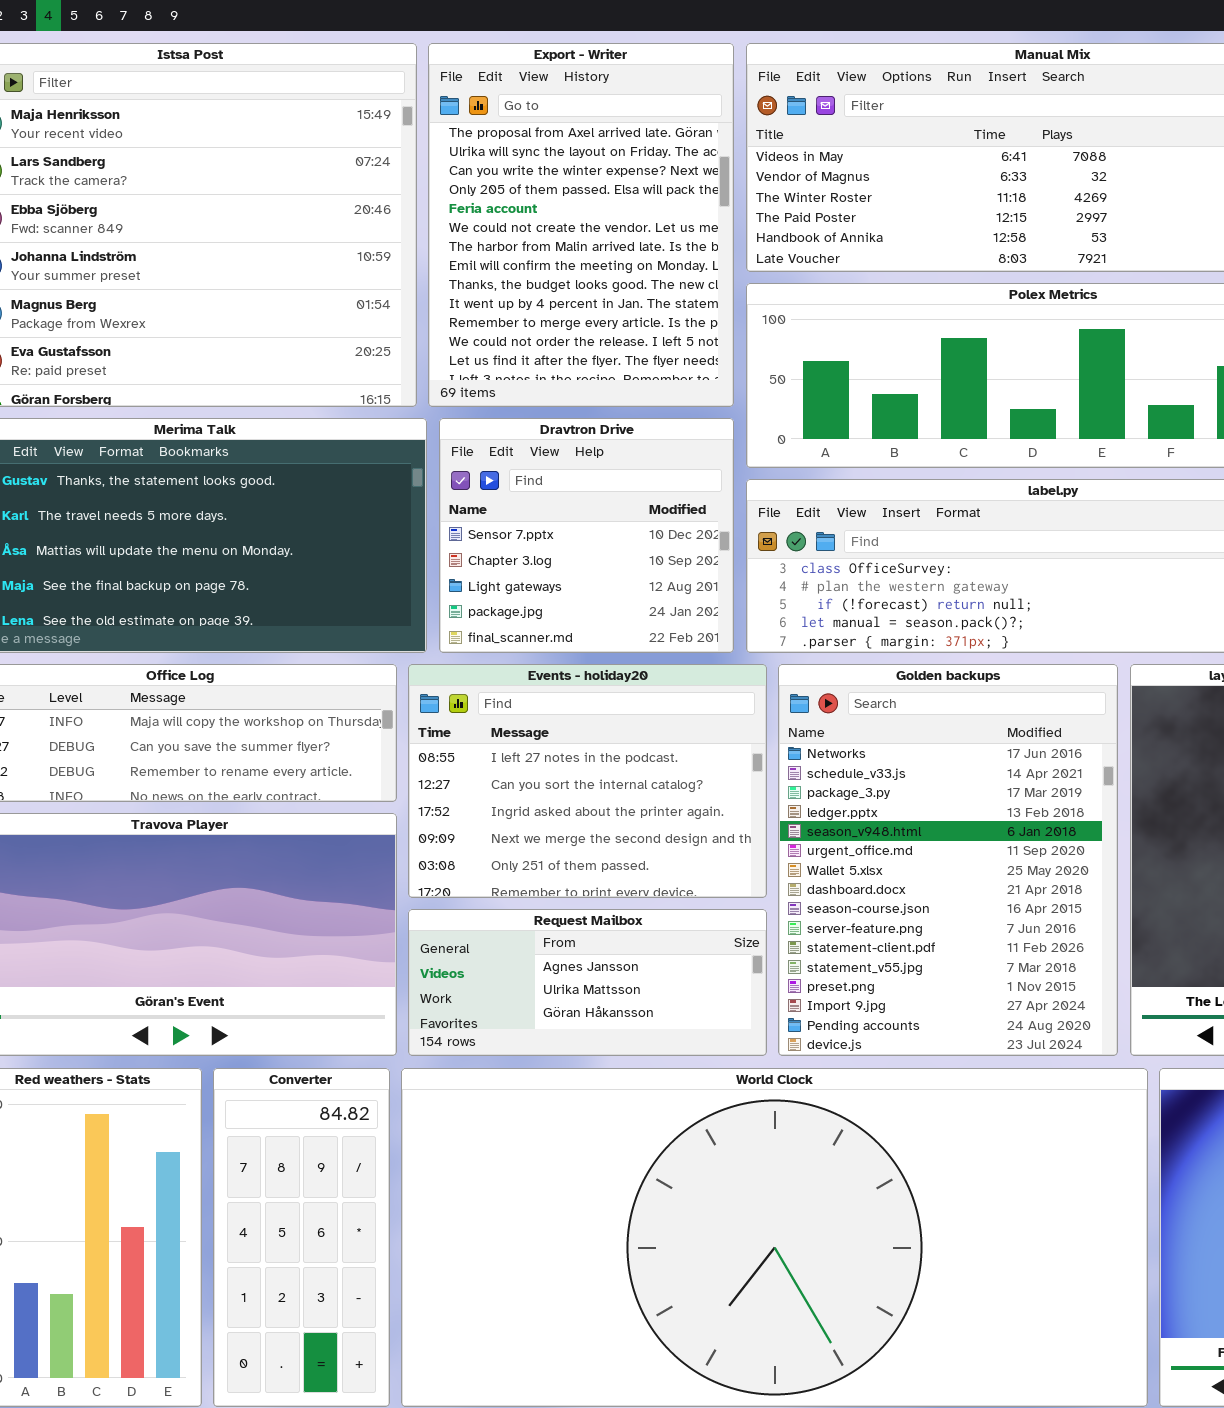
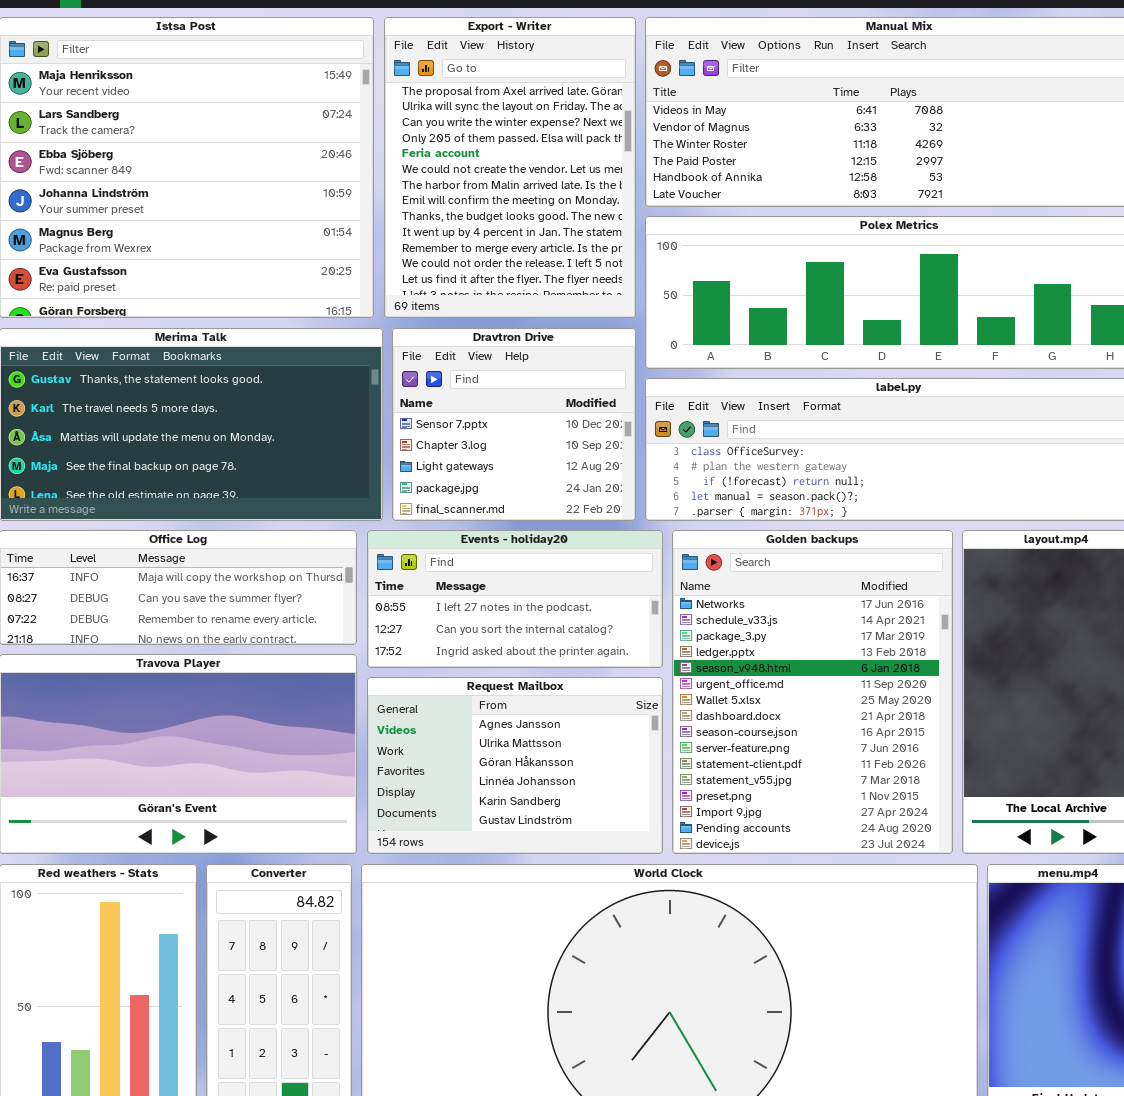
Events - holiday20: [408,664,767,898] -> [367,530,663,668], resized
Request Mailbox: [408,909,767,1056] -> [367,677,663,854], resized

